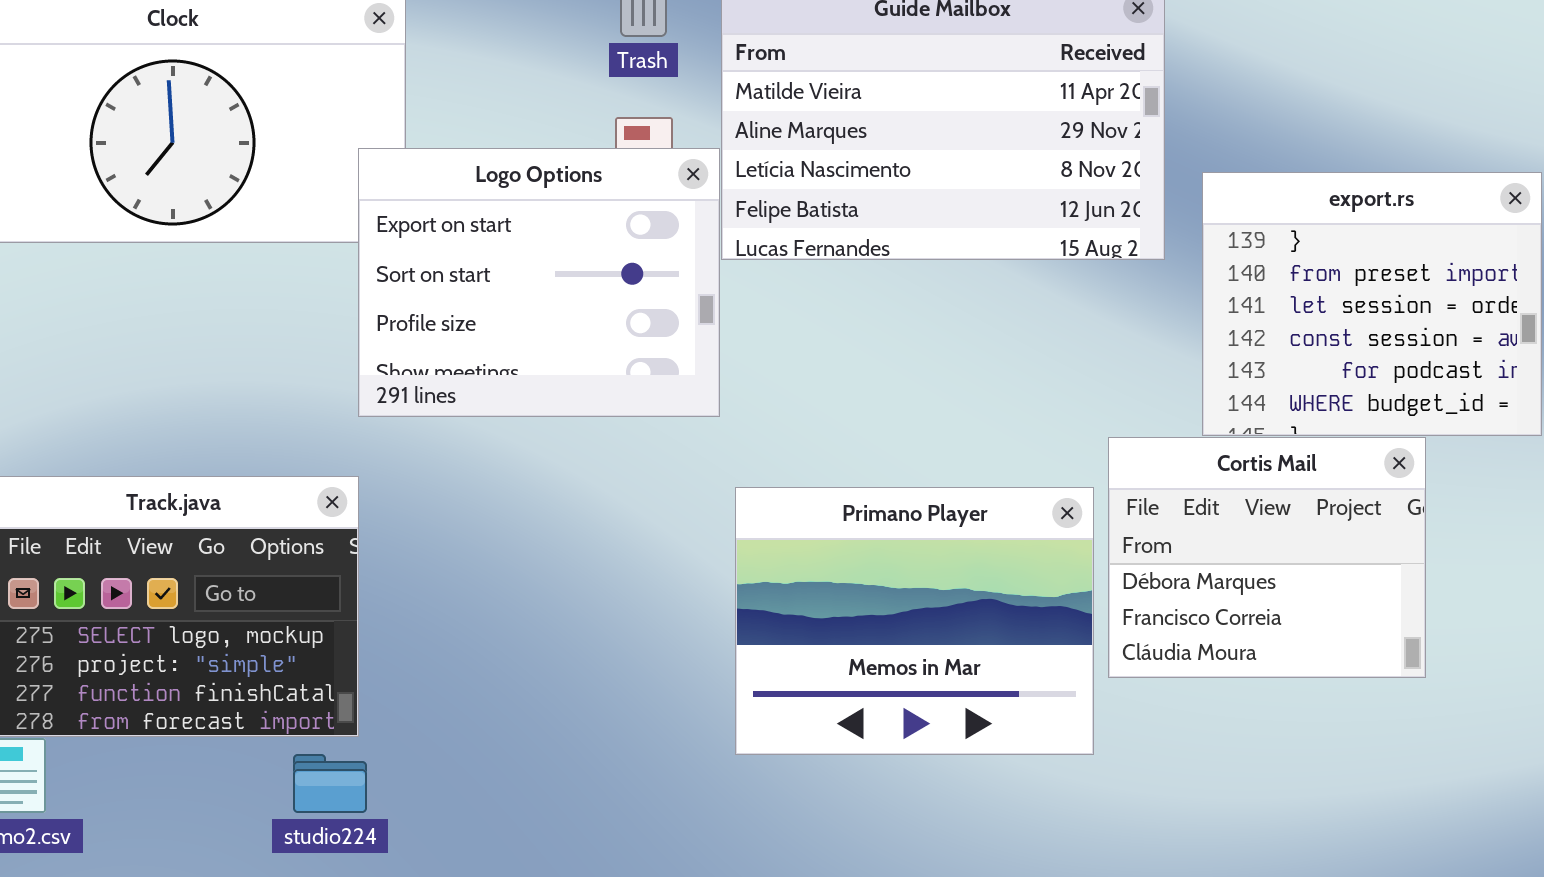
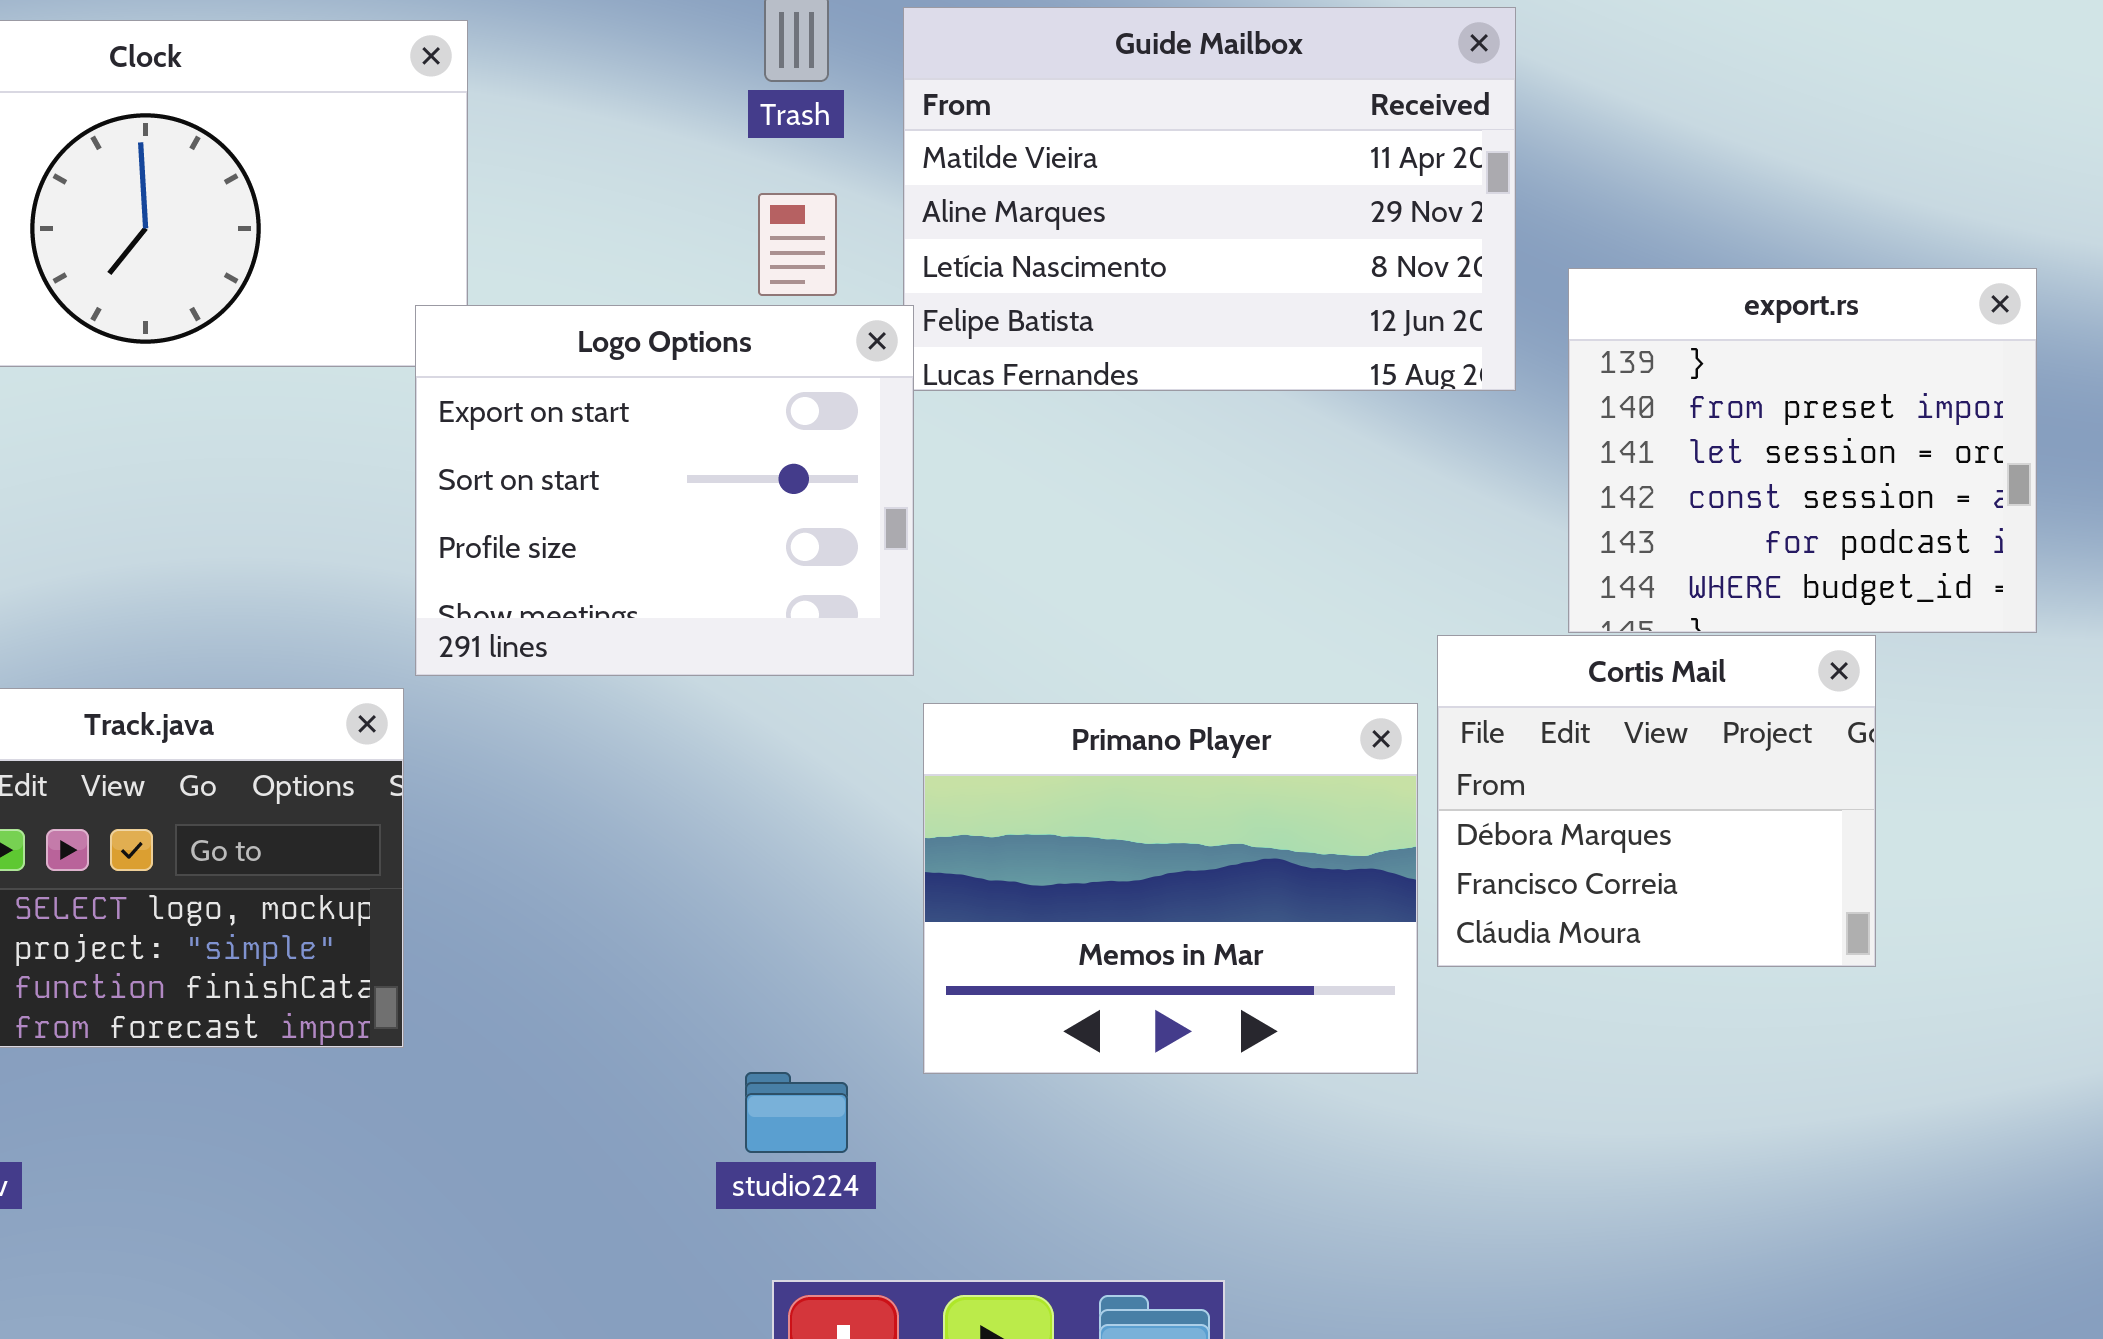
Logo Options: [358,148,720,417] -> [415,305,914,676], moved
studio224: [293,754,367,813] -> [745,1072,848,1153], moved

